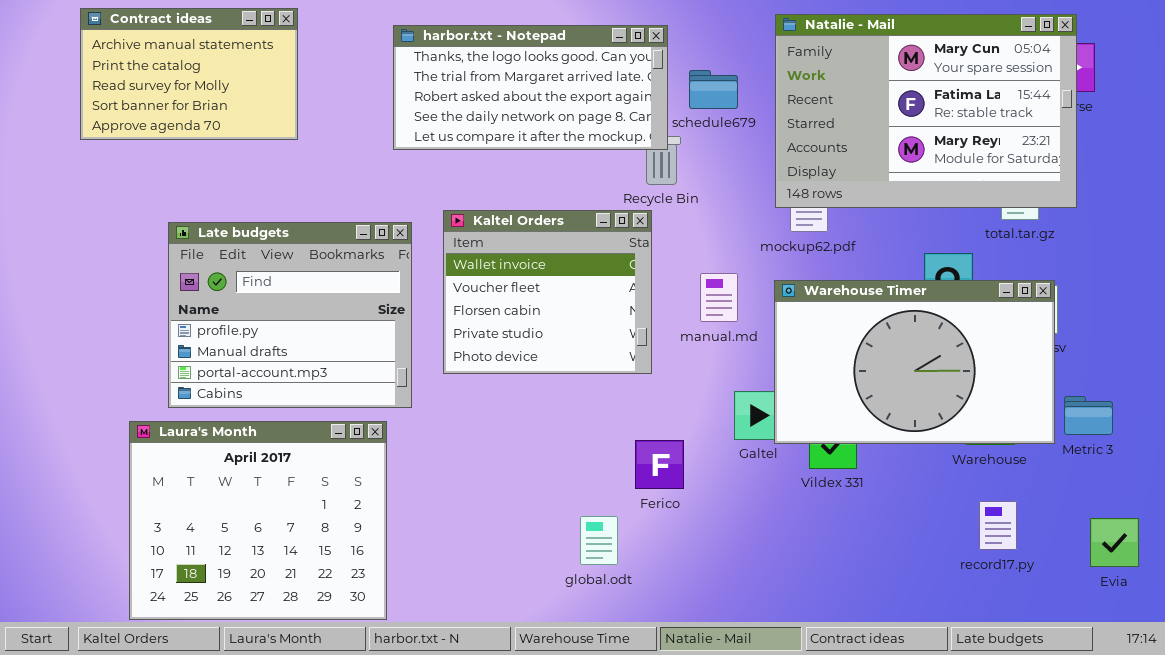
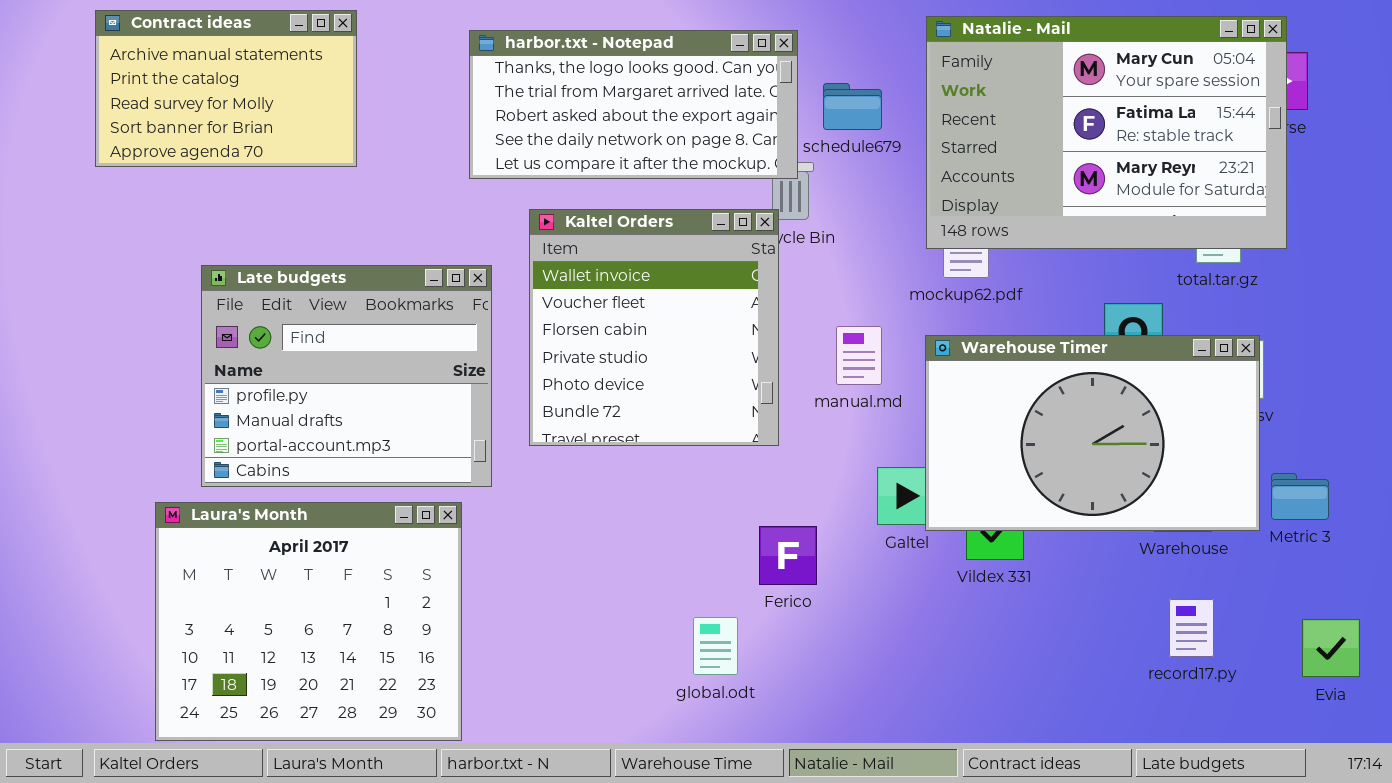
Kaltel Orders: [443,210,652,374] -> [529,209,779,446], resized

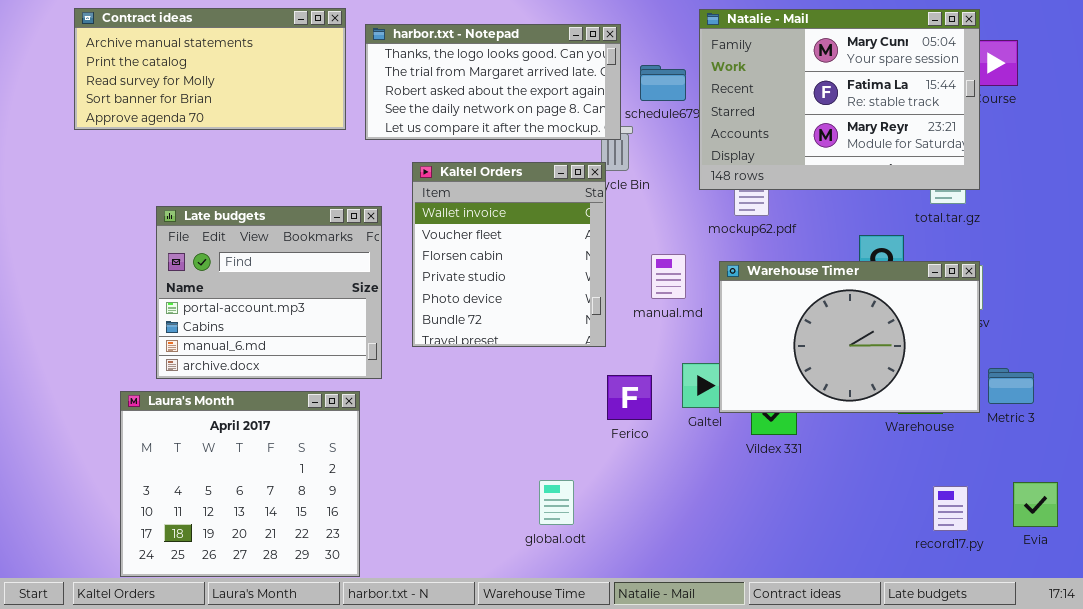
Contract ideas: [95,10,357,167] -> [74,8,346,130], resized
Natalie - Mail: [926,16,1287,249] -> [699,9,980,190], moved
Late budgets: [201,265,492,487] -> [156,206,382,379], scrolled down 2 rows
Ferico: [759,526,817,585] -> [607,375,652,420], moved
record17.py: [1169,599,1214,657] -> [933,486,968,531], moved

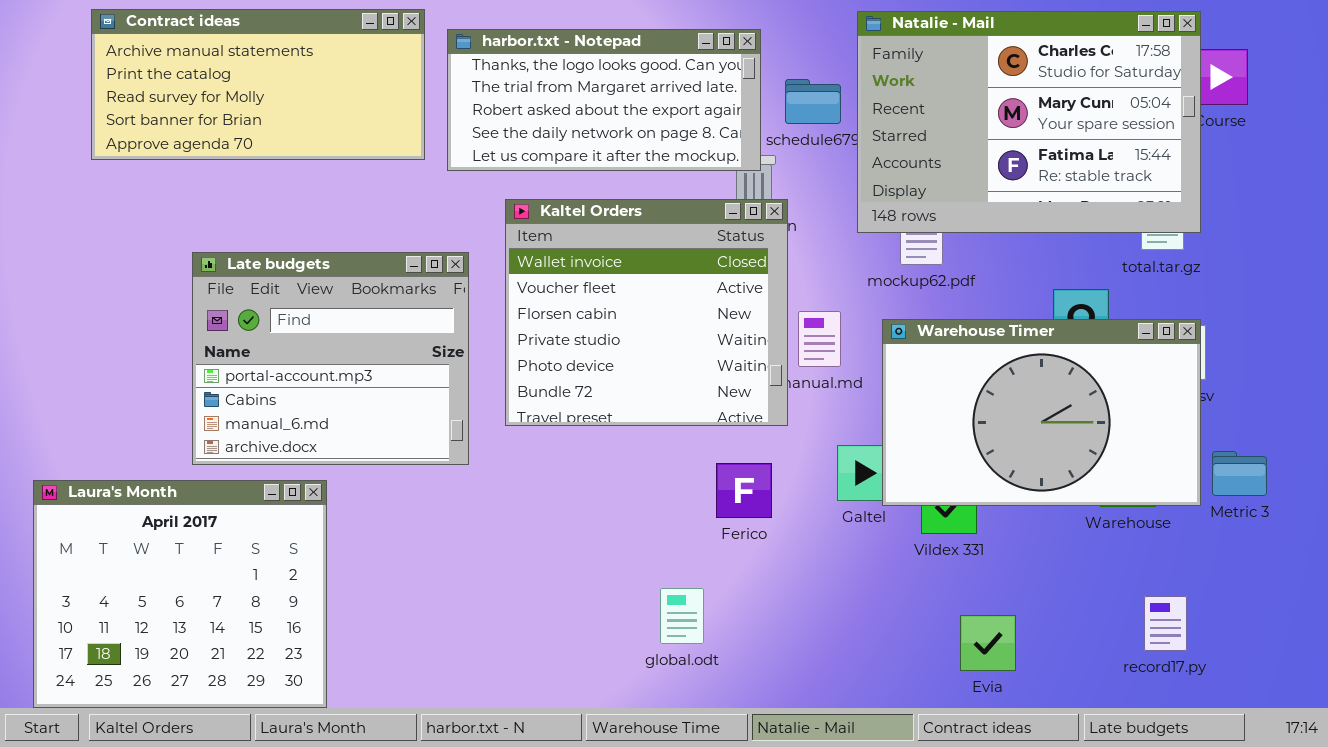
Natalie - Mail: [699,9,980,190] -> [857,11,1201,233], scrolled up 1 row
Kaltel Orders: [412,162,606,347] -> [505,199,788,426], resized
Ferico: [607,375,652,420] -> [716,463,772,518], moved
Laura's Month: [120,391,360,577] -> [33,480,327,708], moved
Evia: [1013,482,1058,527] -> [960,615,1016,671], moved

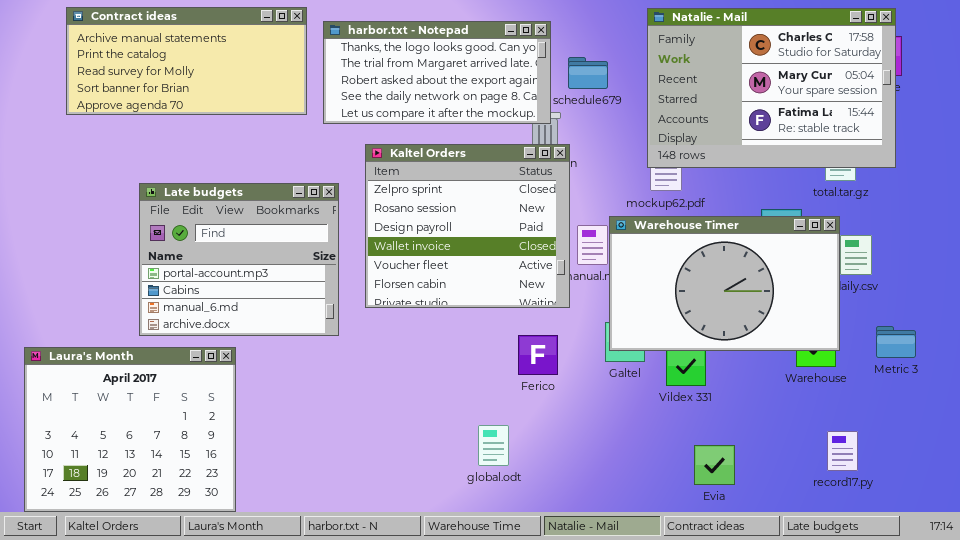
Natalie - Mail: [857,11,1201,233] -> [647,8,896,168], moved
Kaltel Orders: [505,199,788,426] -> [365,144,570,308], scrolled up 3 rows
Warehouse Timer: [882,319,1201,506] -> [609,216,840,351], moved

